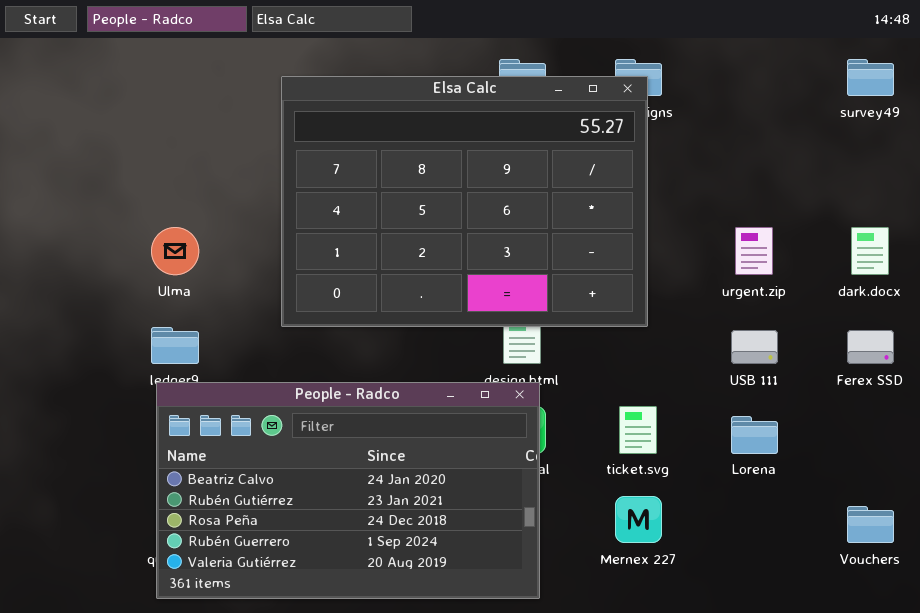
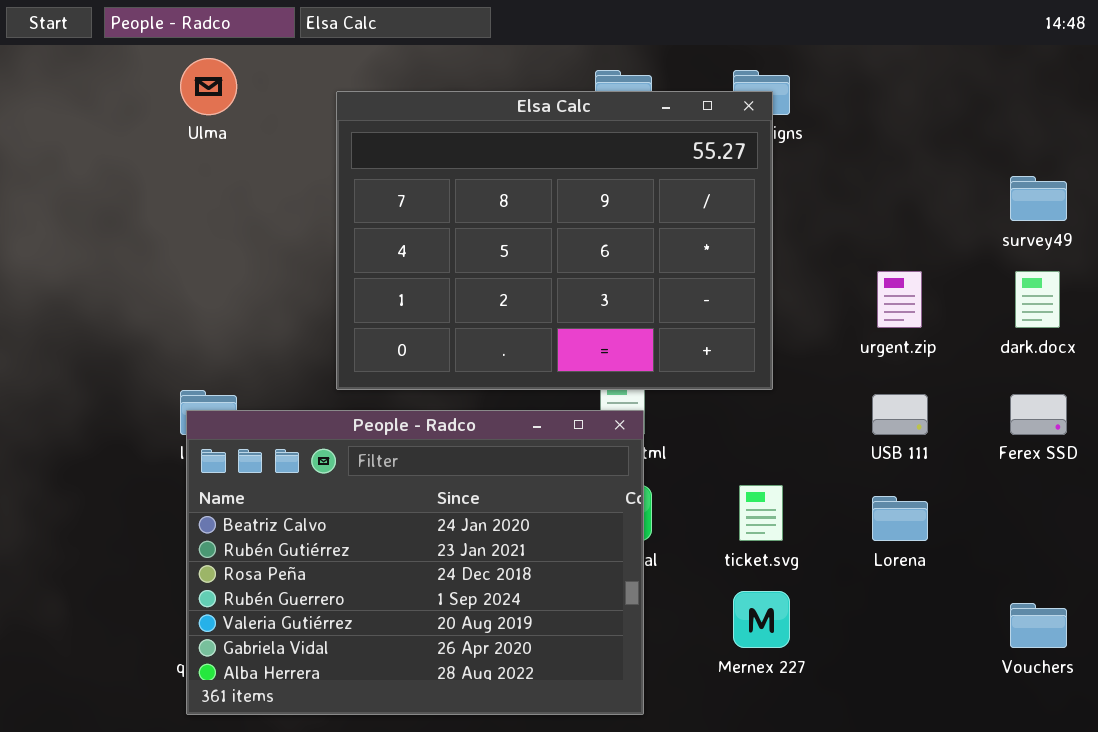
survey49: [847,59,894,96] -> [1010,176,1067,221], moved
Ulma: [151,227,199,275] -> [180,58,237,115], moved
People - Radco: [156,382,540,599] -> [186,410,644,715], resized

